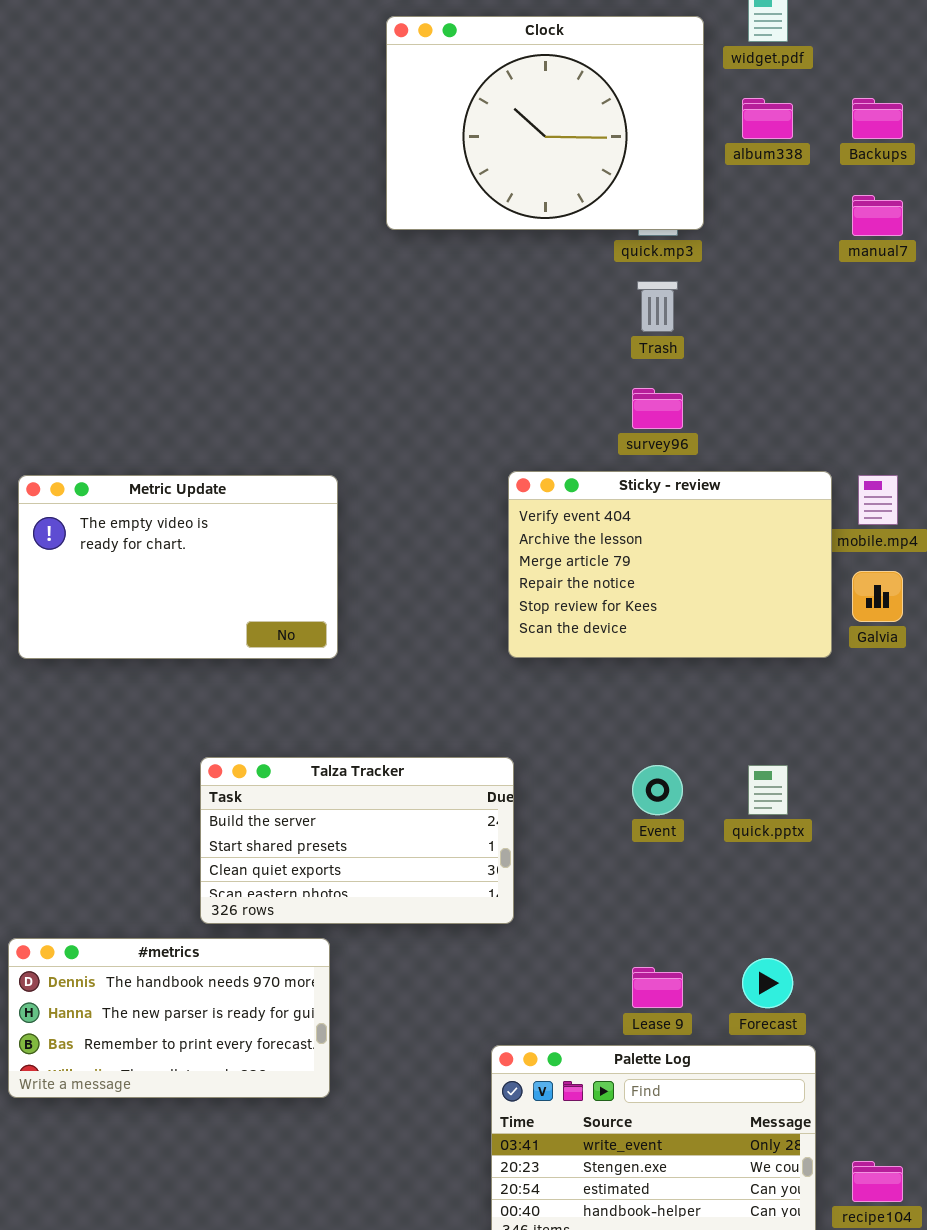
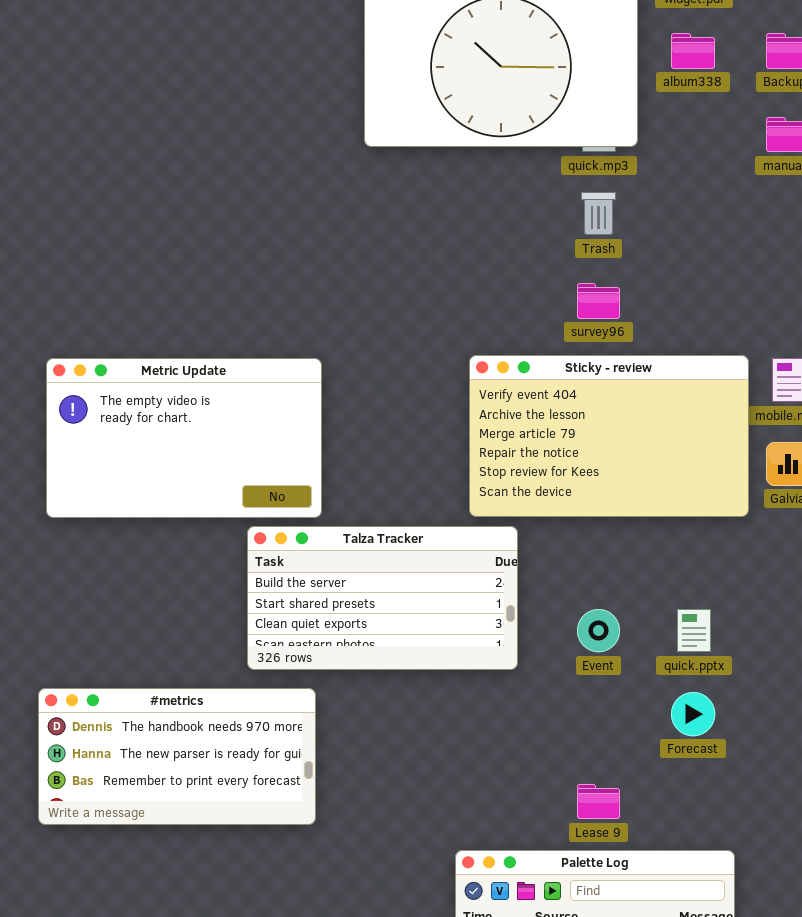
Talza Tracker: [200,757,514,924] -> [247,526,518,670], moved
#metrics: [8,938,330,1098] -> [38,688,316,825], moved
Forecast: [742,958,793,1008] -> [671,692,715,736], moved

